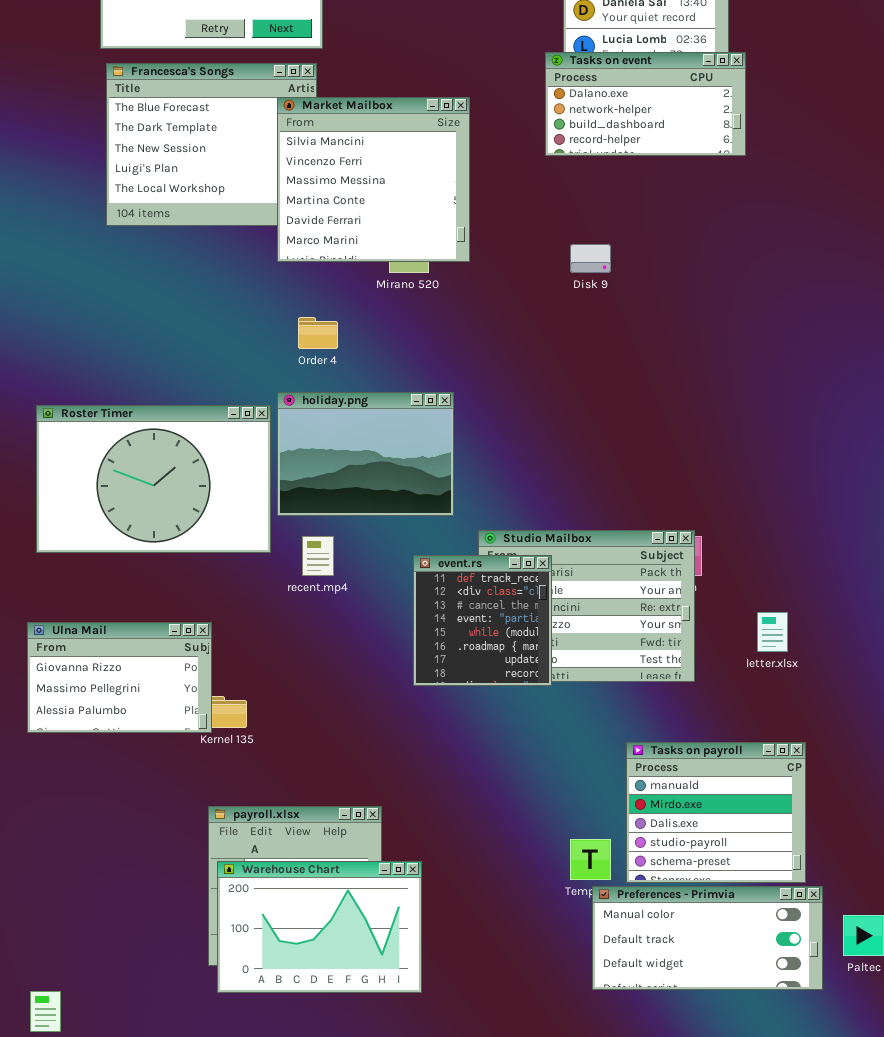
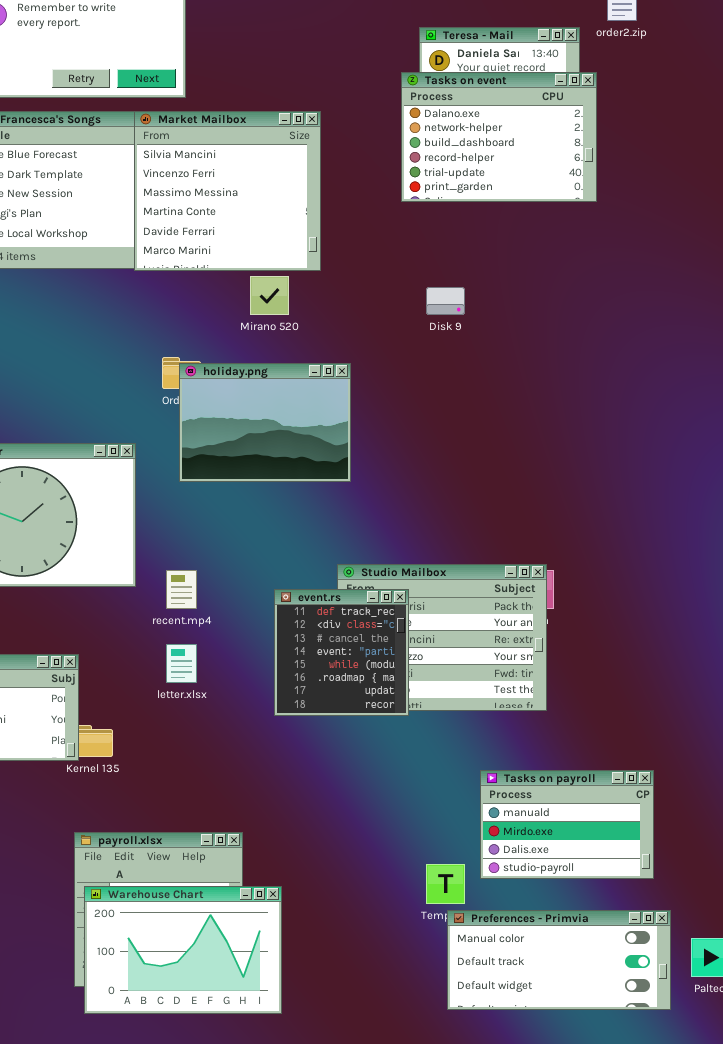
Tasks on event: [545,52,746,156] -> [401,72,597,202], resized
Market Mailbox: [277,97,470,262] -> [134,111,321,271], moved
holiday.png: [277,392,454,516] -> [179,363,351,482], moved
letter.xlsx: [757,612,788,652] -> [166,644,197,683], moved
Tasks on payroll: [626,742,806,883] -> [480,770,654,879], resized

